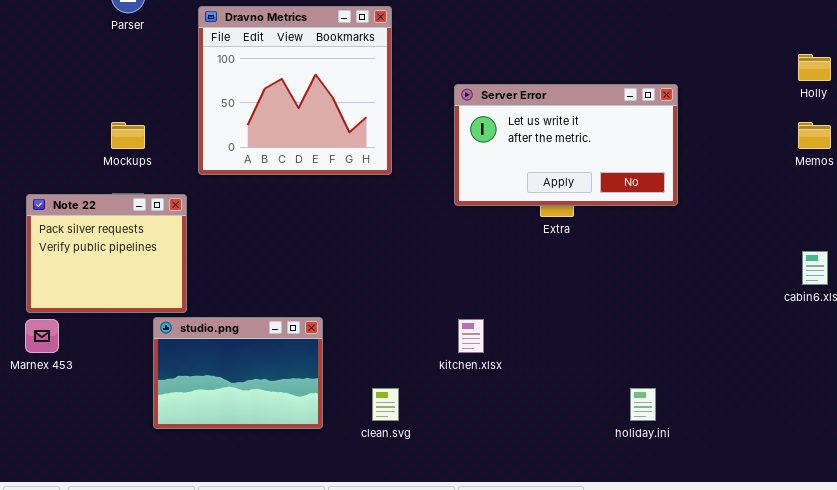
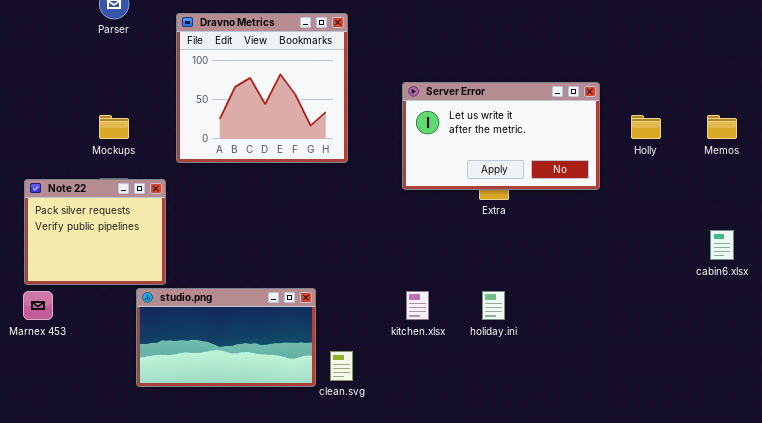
Holly: [798,54,831,81] -> [631,115,661,139], moved
studio.png: [153,317,323,429] -> [136,288,316,387], resized
holiday.ini: [630,388,656,421] -> [482,291,505,320], moved

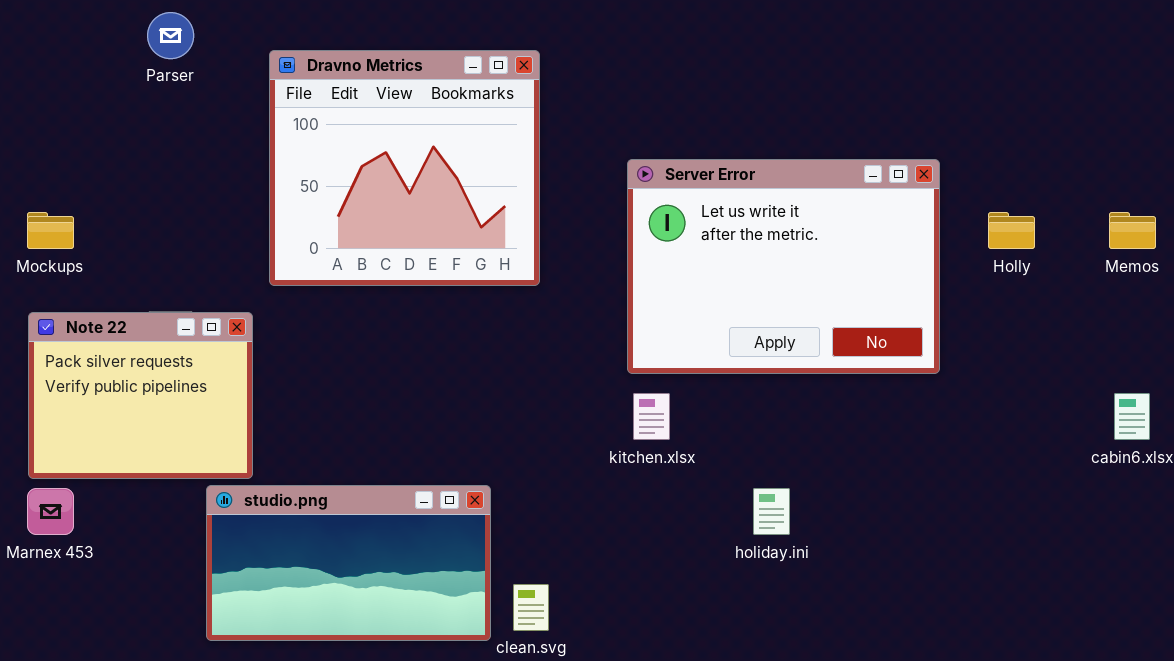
Server Error: [402,82,600,190] -> [627,159,940,374], resized
Mockups: [99,115,129,139] -> [27,212,74,249], moved
kitchen.xlsx: [406,291,429,320] -> [633,393,670,440], moved

